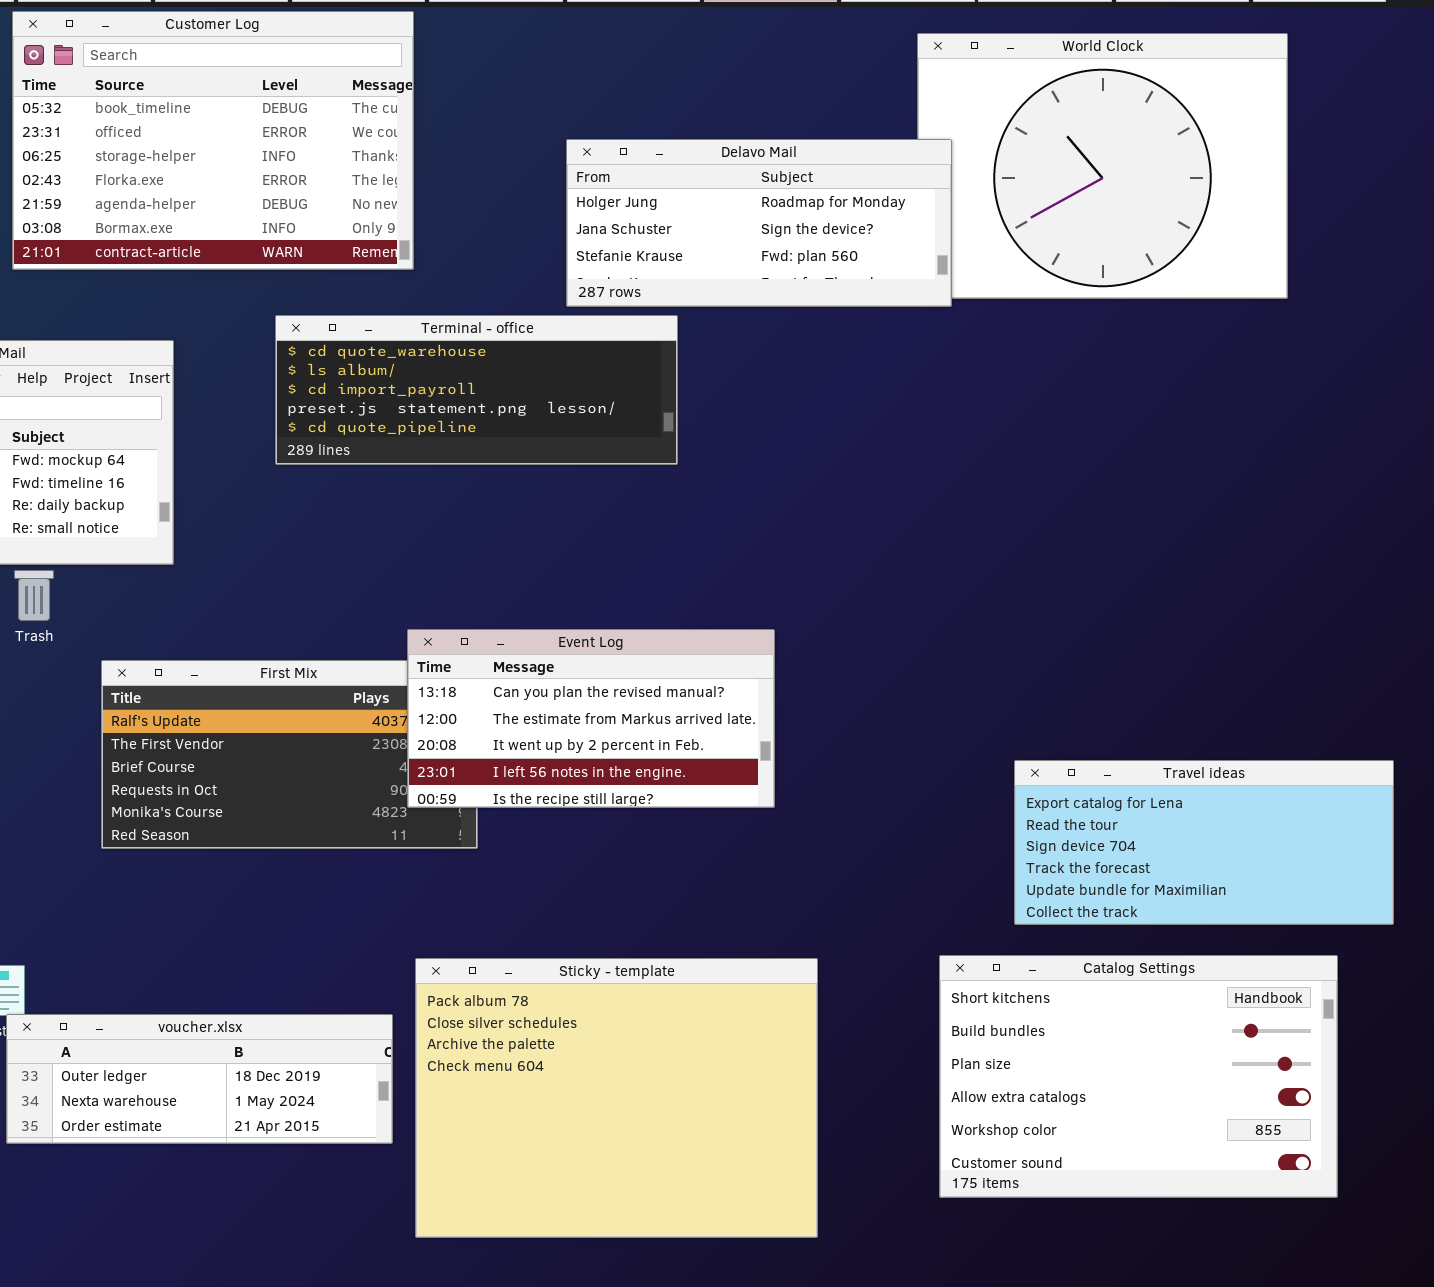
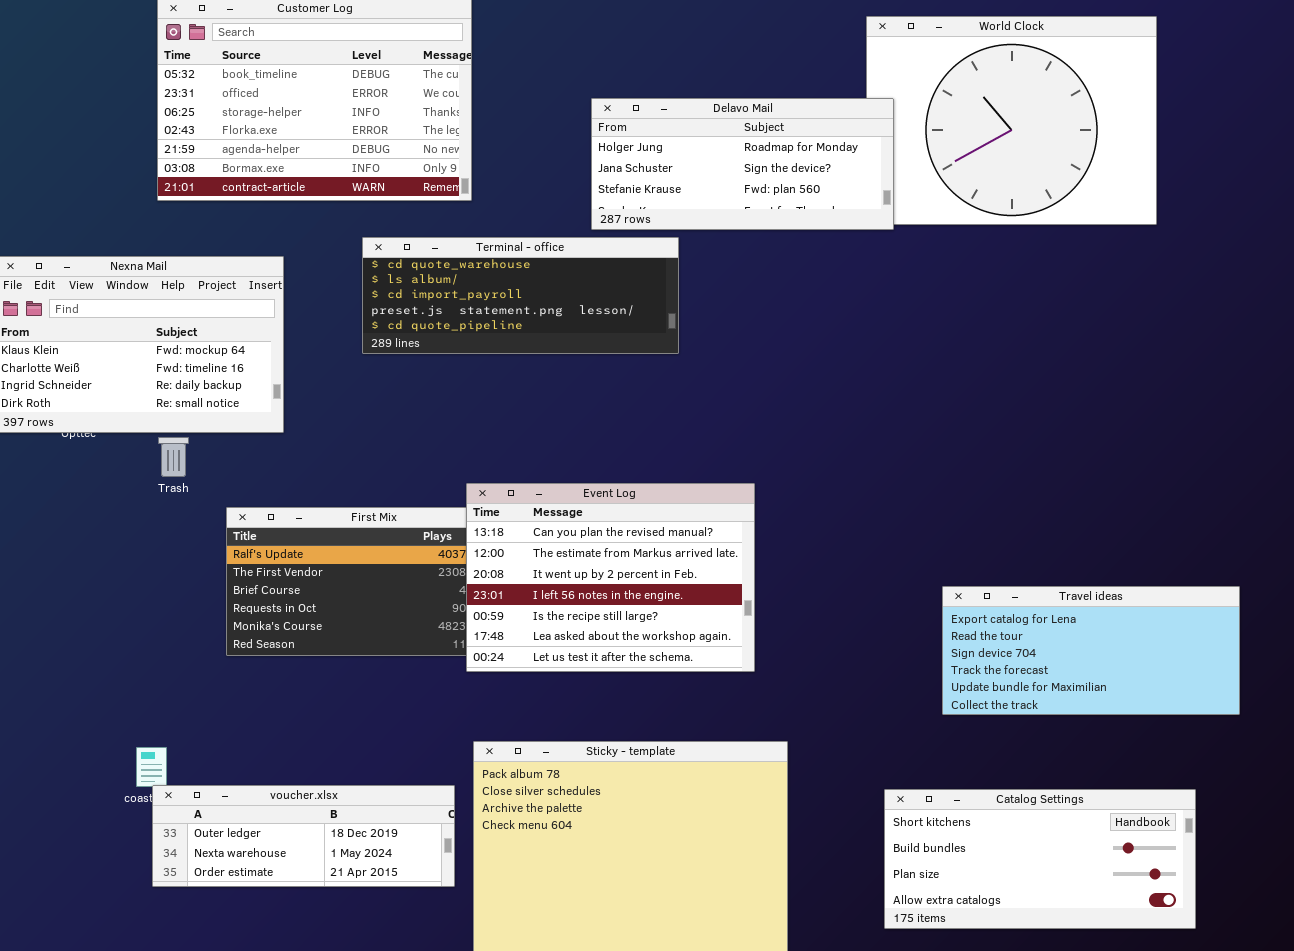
Event Log: [407,629,775,808] -> [466,483,755,672], resized
Catalog Settings: [939,955,1338,1198] -> [884,789,1196,929], resized

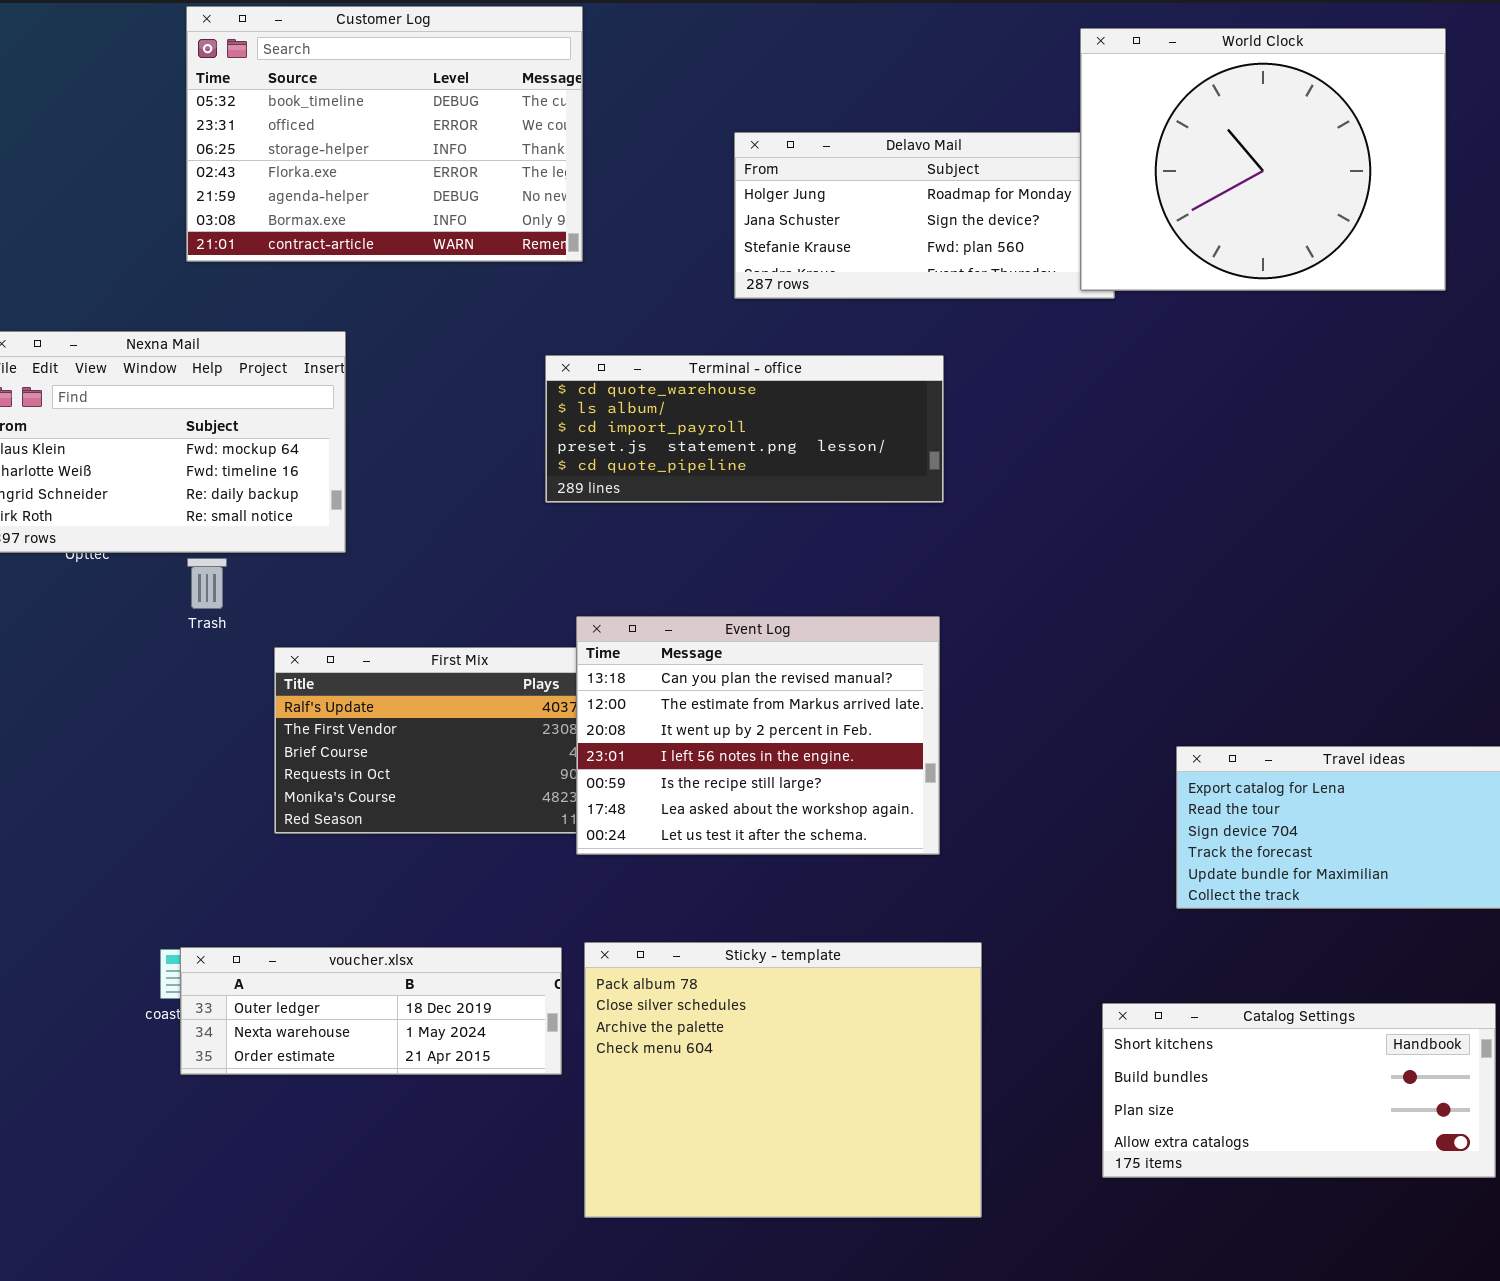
World Clock: [866,16,1157,225] -> [1080,28,1446,291], raised
Terminal - office: [362,237,679,354] -> [545,355,944,503], moved
voucher.xlsx: [152,785,455,887] -> [180,947,562,1075], moved

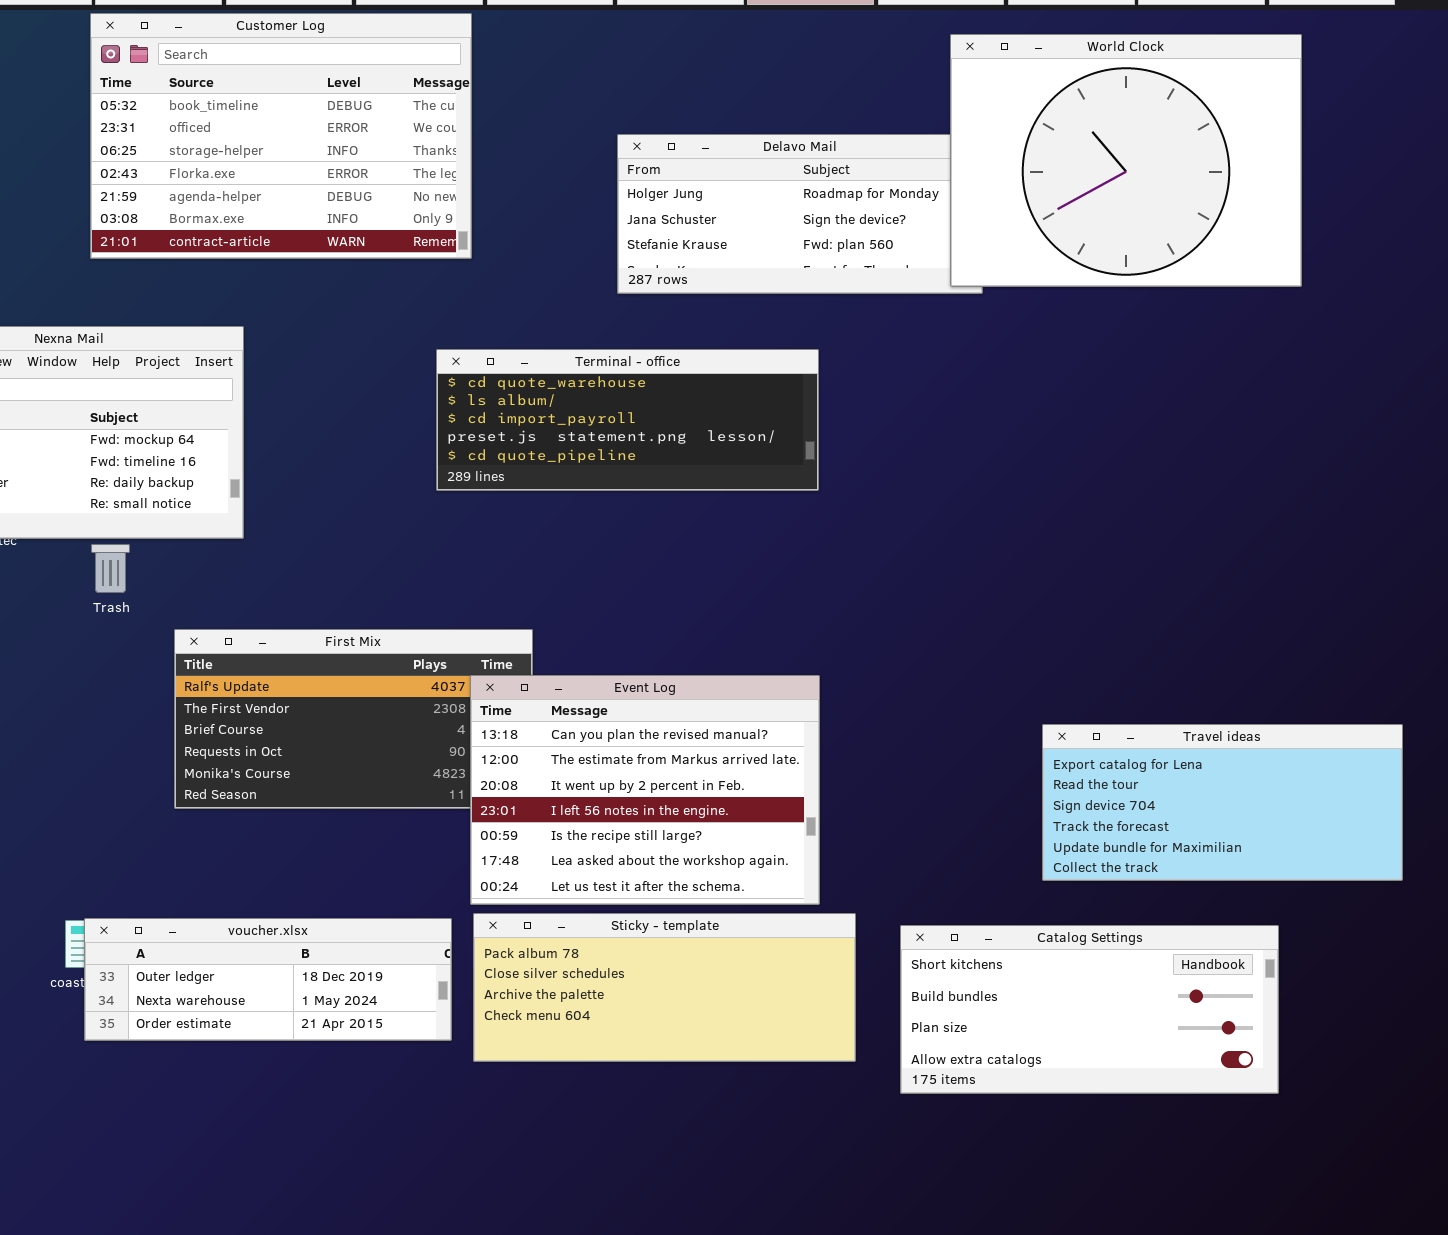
Event Log: [576,616,940,855] -> [470,675,820,905], moved
Sticky - template: [584,942,982,1218] -> [473,913,856,1062], resized
Catalog Settings: [1102,1003,1496,1178] -> [900,925,1279,1094], moved

